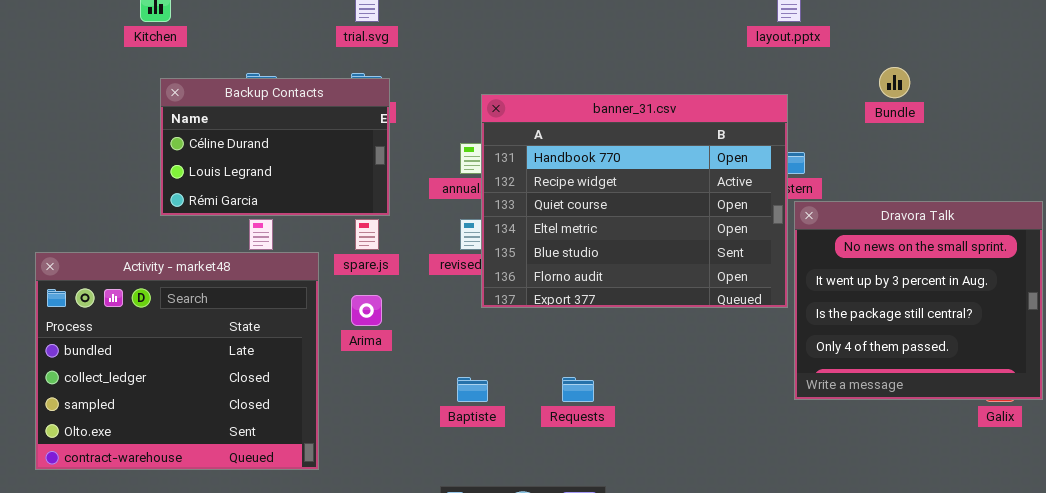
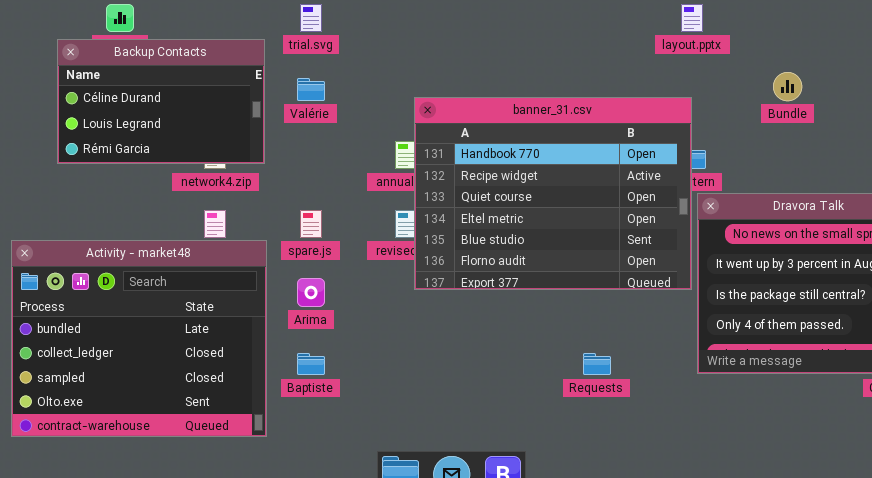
Backup Contacts: [160,78,390,216] -> [57,39,265,164], moved
Baptiste: [457,377,488,402] -> [297,353,325,375], moved
Requests: [562,377,594,402] -> [583,353,611,375], moved

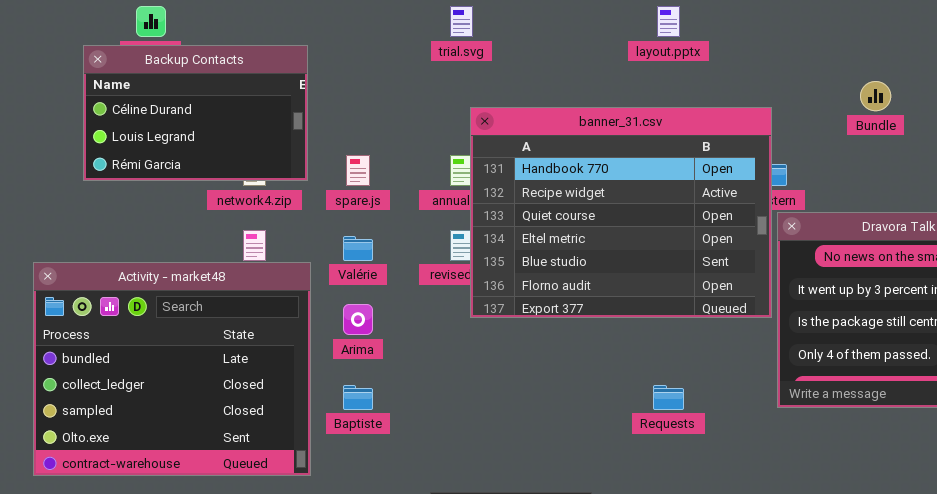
trial.svg: [300,4,322,32] -> [450,6,473,37], moved
layout.pptx: [681,4,703,32] -> [657,6,680,37], moved
Valérie: [297,78,325,101] -> [343,236,373,261], moved
spare.js: [300,210,322,238] -> [346,155,370,186], moved

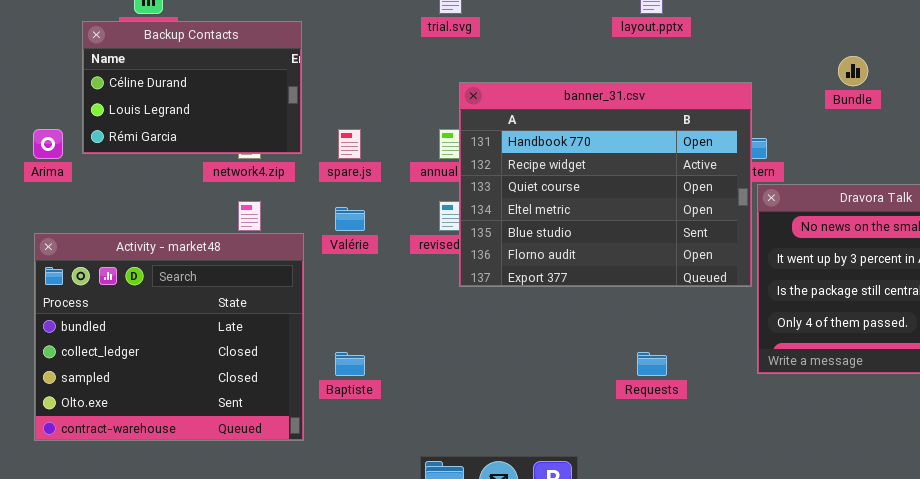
Arima: [343,304,373,335] -> [33,129,63,159], moved

